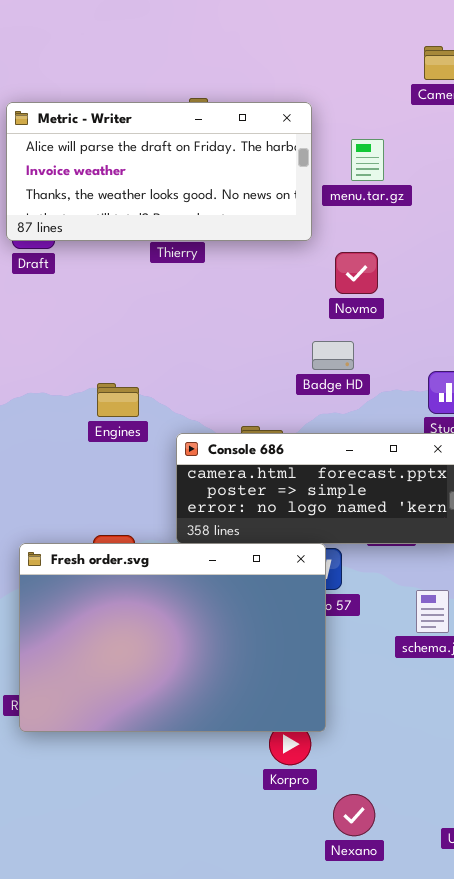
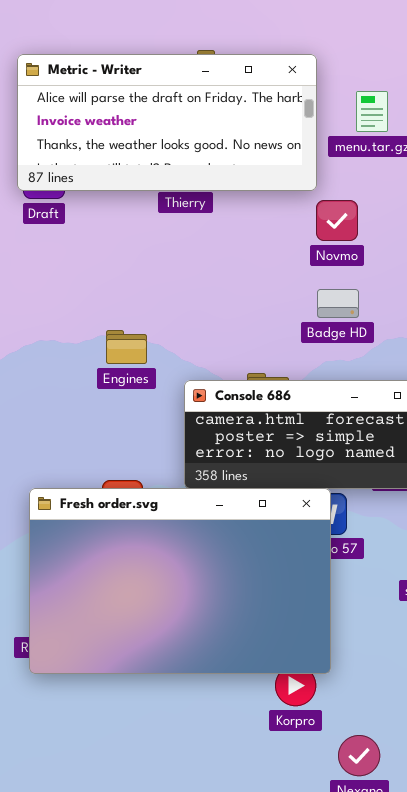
Novmo: [335,252,378,294] -> [316,200,358,241], moved

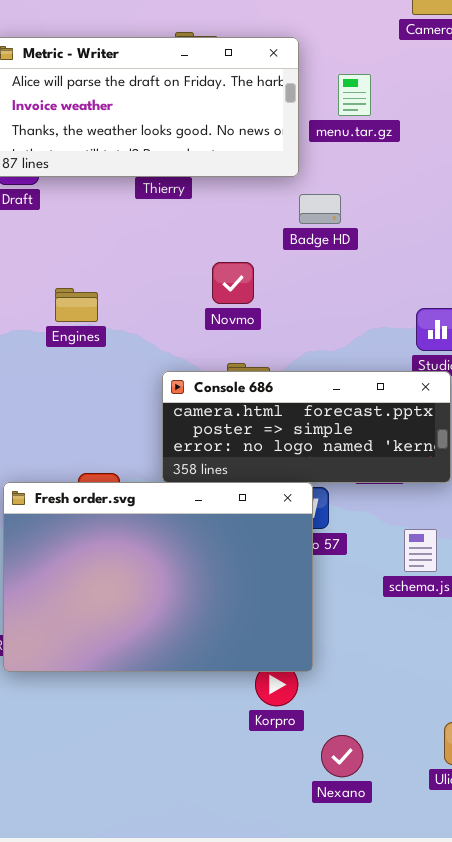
Novmo: [316,200,358,241] -> [212,262,254,304], moved
Badge HD: [317,289,359,318] -> [299,194,341,224], moved
Engines: [106,330,147,364] -> [55,288,98,322], moved

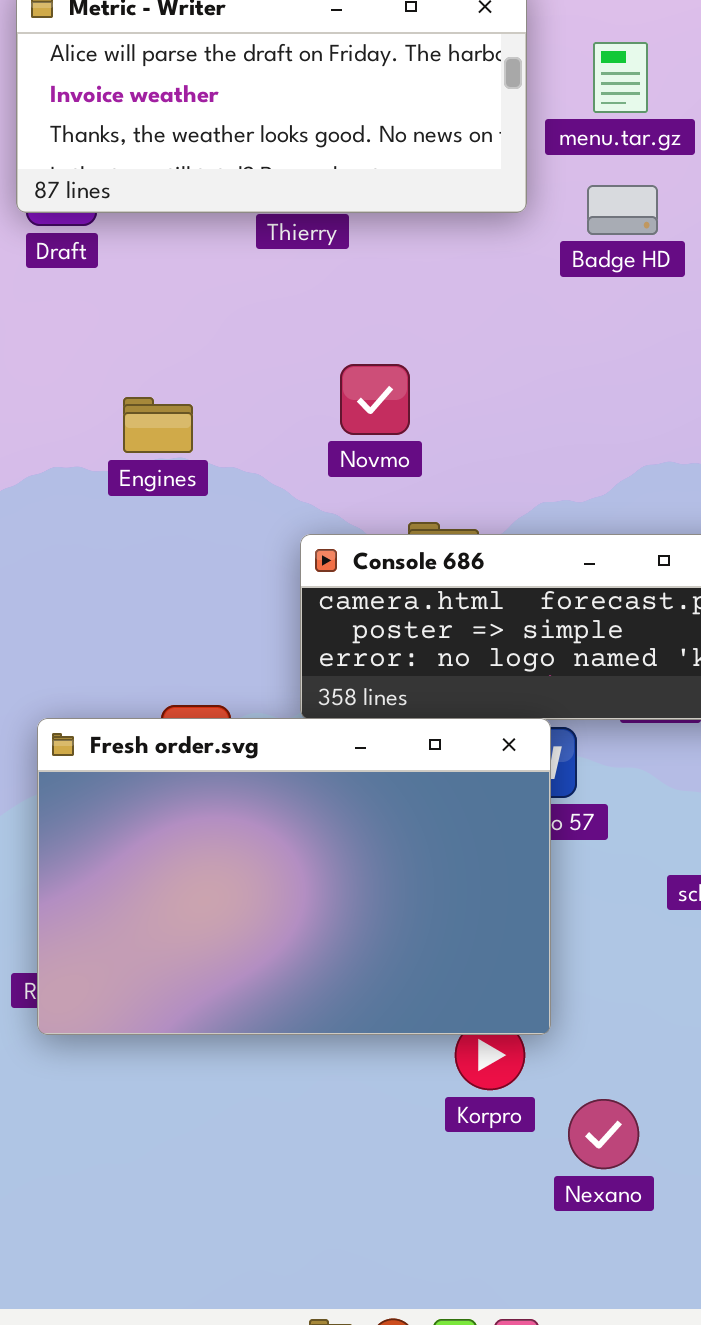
Badge HD: [299,194,341,224] -> [587,185,658,235], moved
Novmo: [212,262,254,304] -> [340,364,410,435], moved
Nexano: [321,735,363,777] -> [568,1099,639,1169], moved

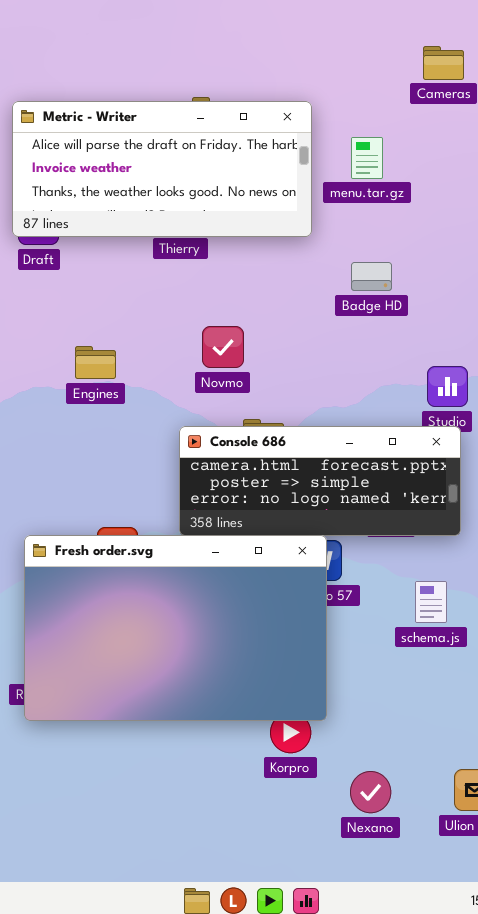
Badge HD: [587,185,658,235] -> [351,262,392,291], moved
Nexano: [568,1099,639,1169] -> [350,771,391,813], moved

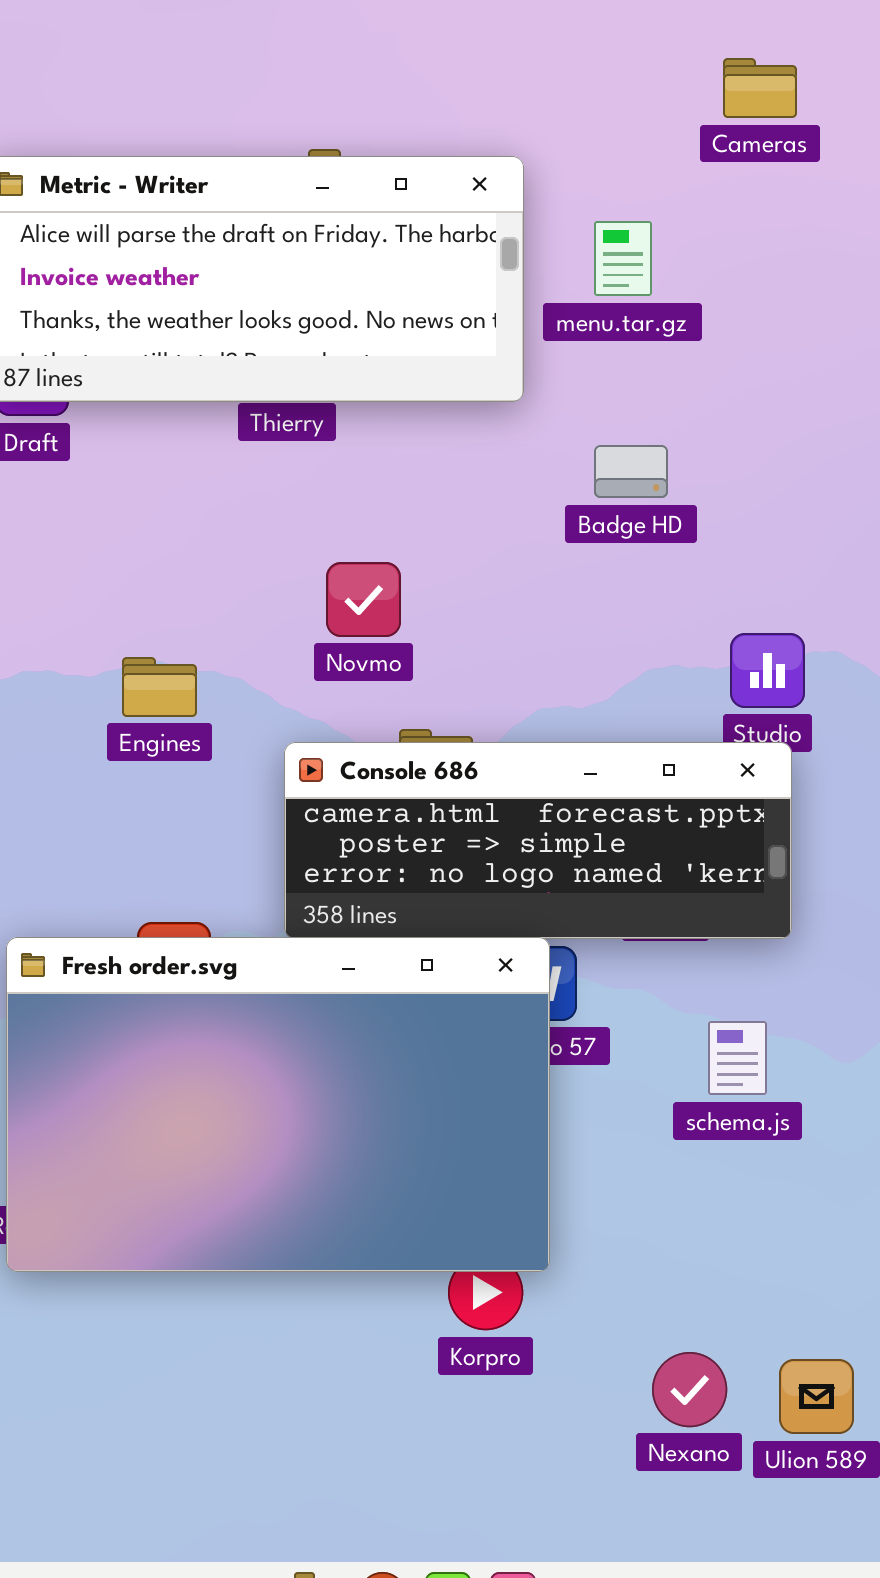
Engines: [75,346,116,379] -> [122,657,197,717], moved
Nexano: [350,771,391,813] -> [652,1352,727,1427], moved

